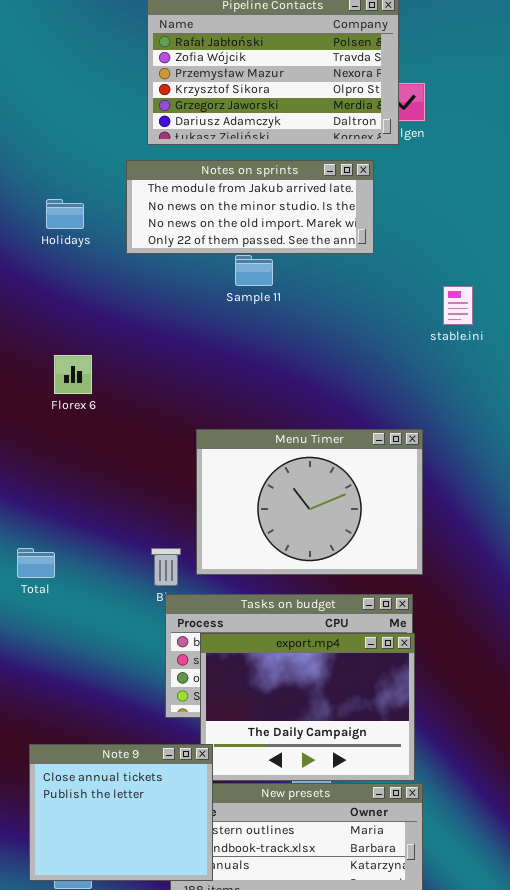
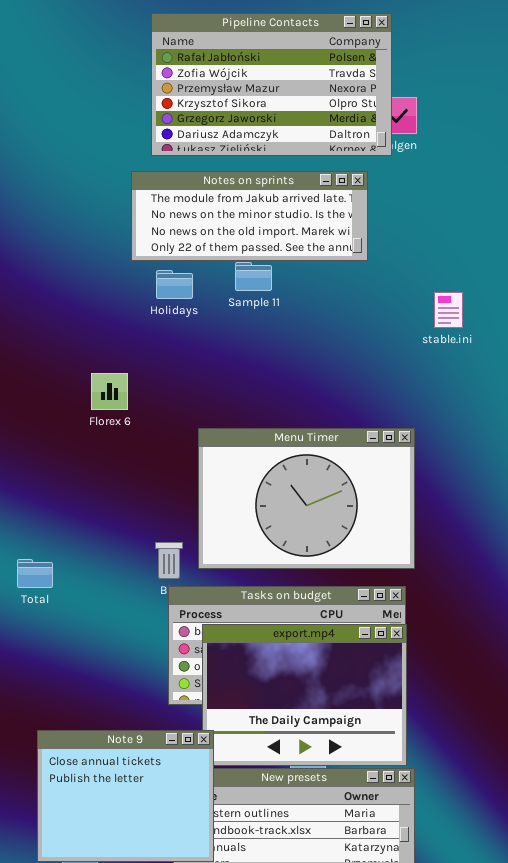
Holidays: [46,199,84,229] -> [156,270,193,299], moved
Florex 6: [54,355,92,394] -> [91,373,128,410], moved
Total: [17,548,55,578] -> [17,559,53,588], moved

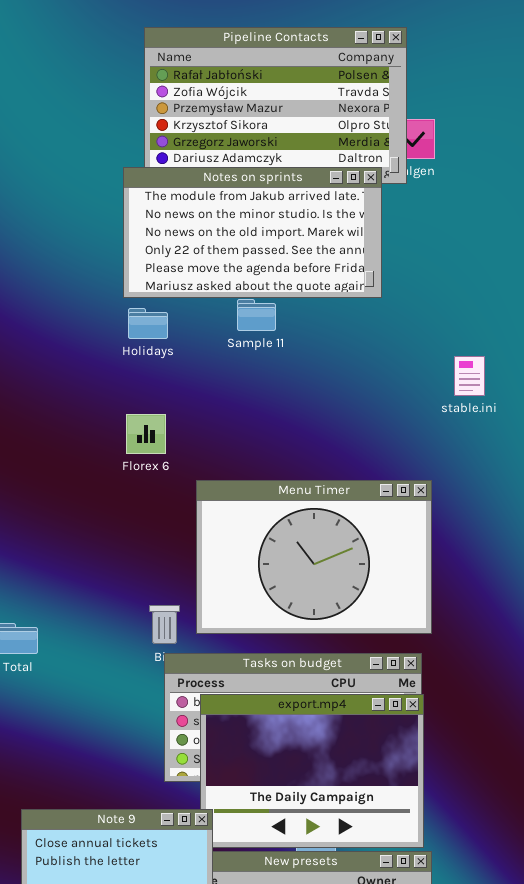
Notes on sprints: [131,171,368,261] -> [123,167,382,298], resized
Holidays: [156,270,193,299] -> [128,308,168,339], moved
stable.ini: [434,292,463,328] -> [454,356,485,396], moved
Florex 6: [91,373,128,410] -> [126,414,166,454], moved

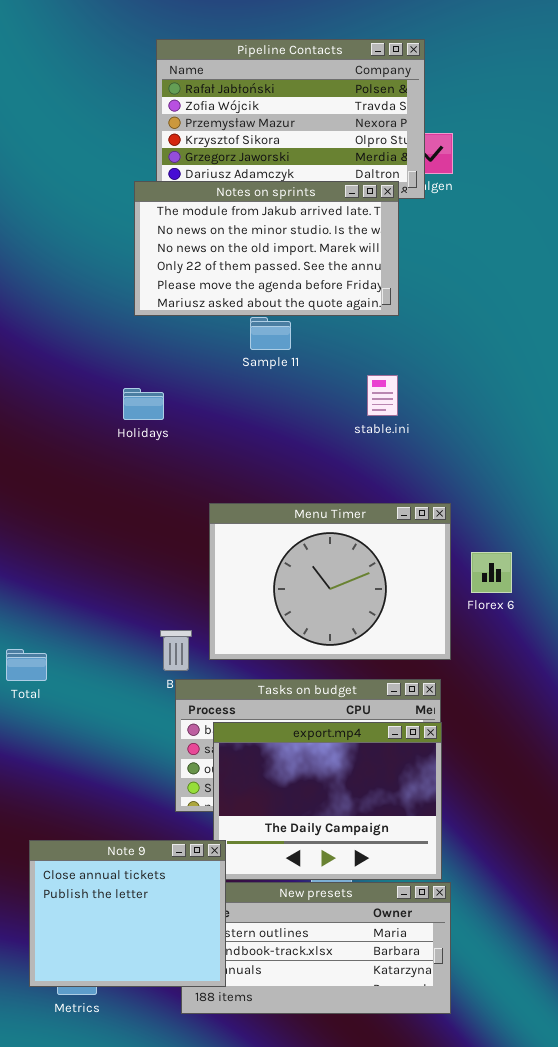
Holidays: [128,308,168,339] -> [123,388,164,420], moved
stable.ini: [454,356,485,396] -> [367,375,398,416], moved
Florex 6: [126,414,166,454] -> [471,552,512,593], moved

